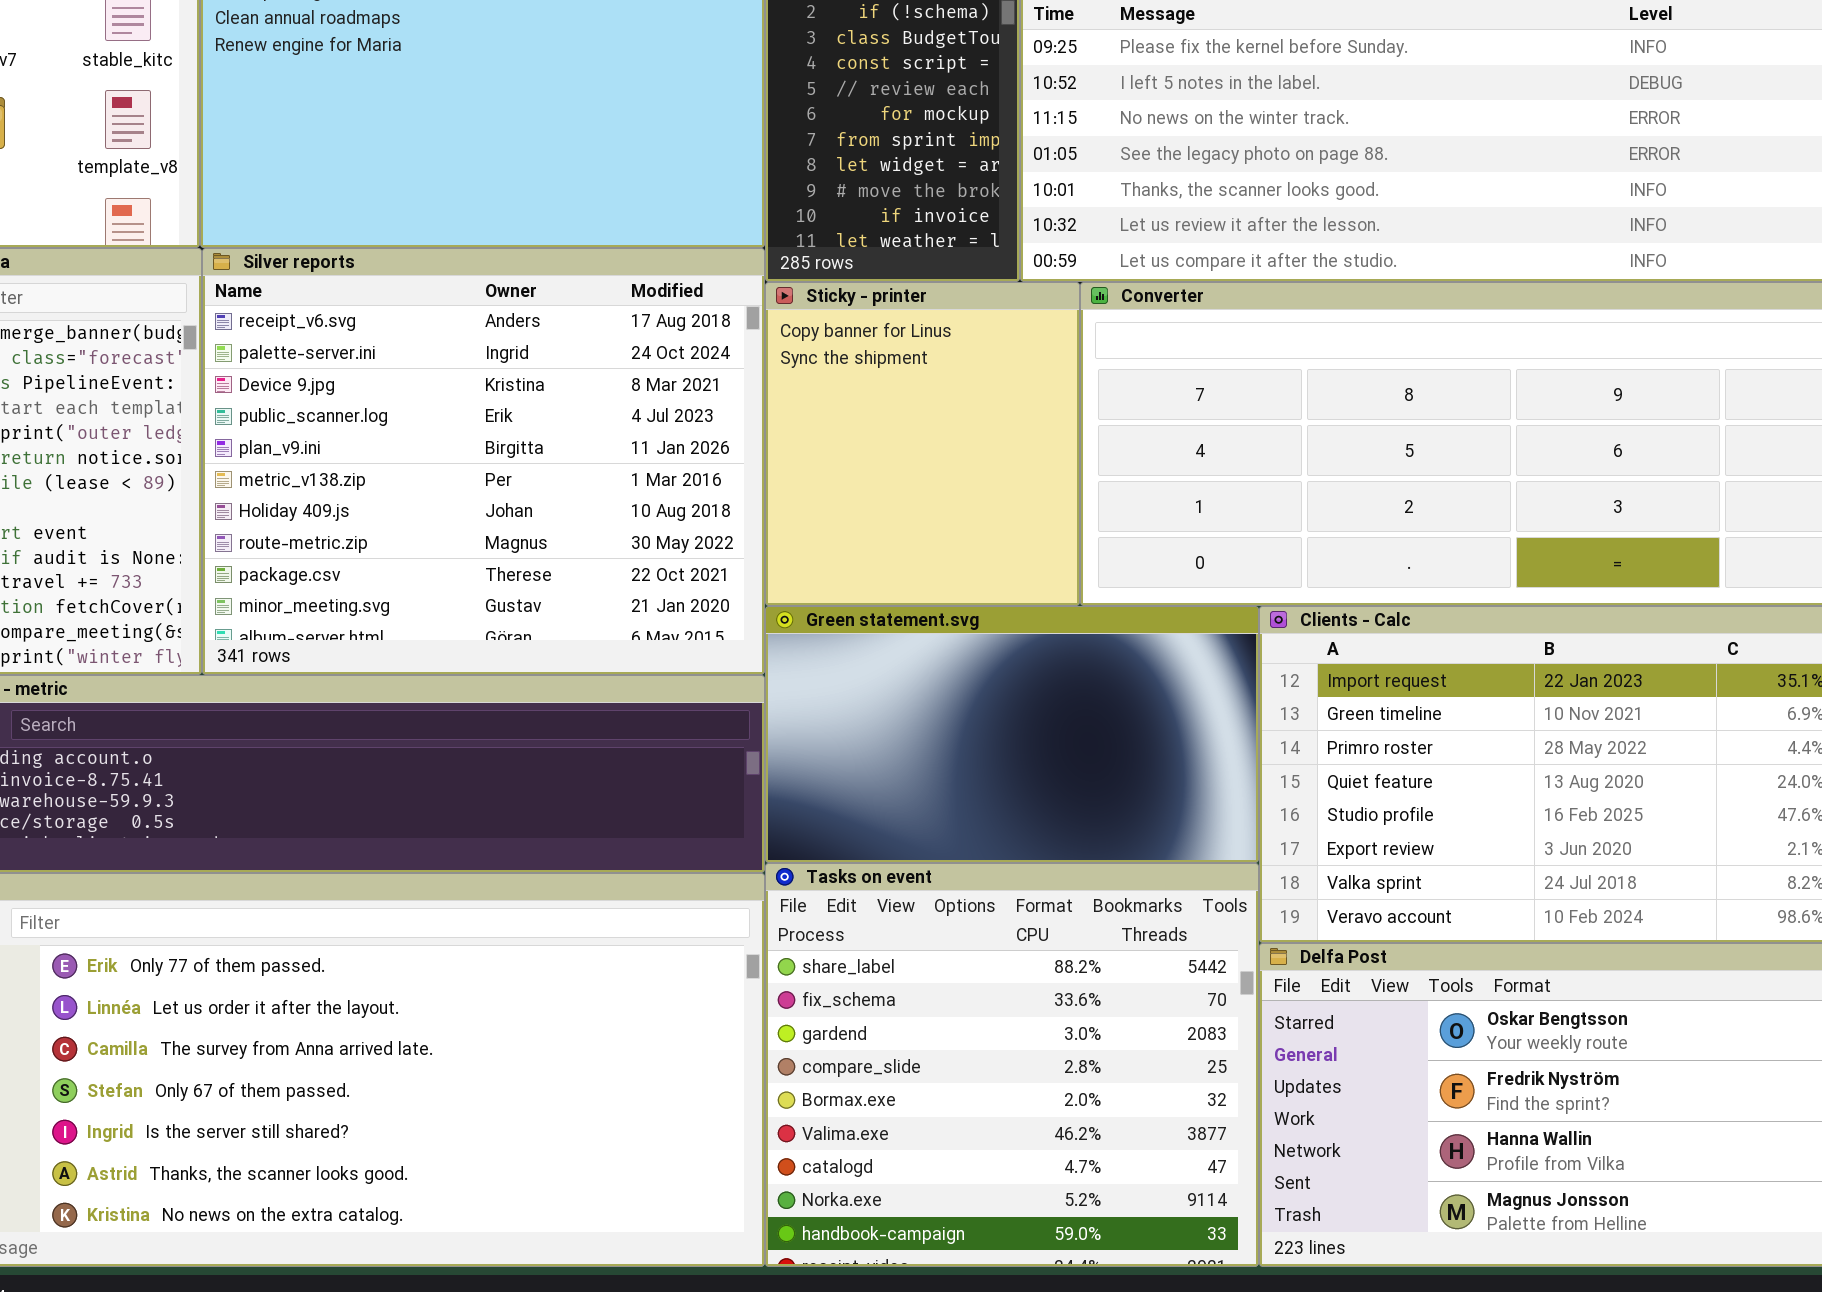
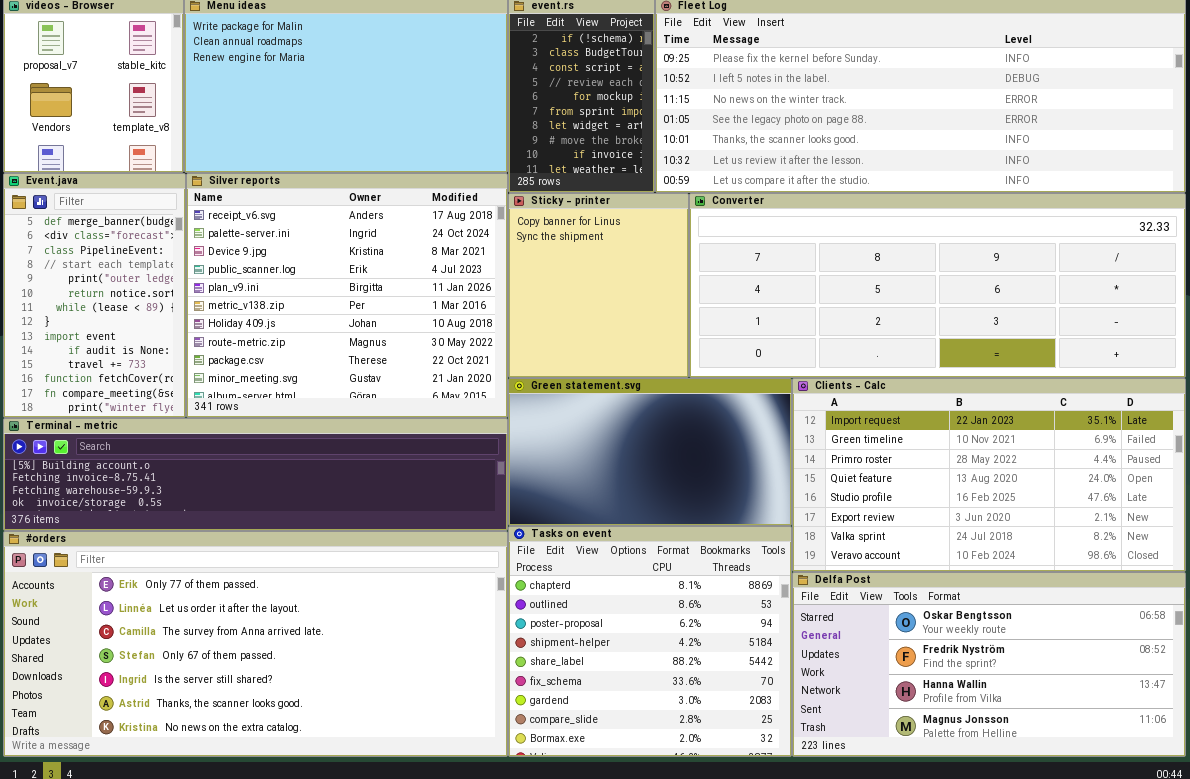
Tasks on event: [765,863,1259,1267] -> [508,526,792,757], scrolled up 4 rows

